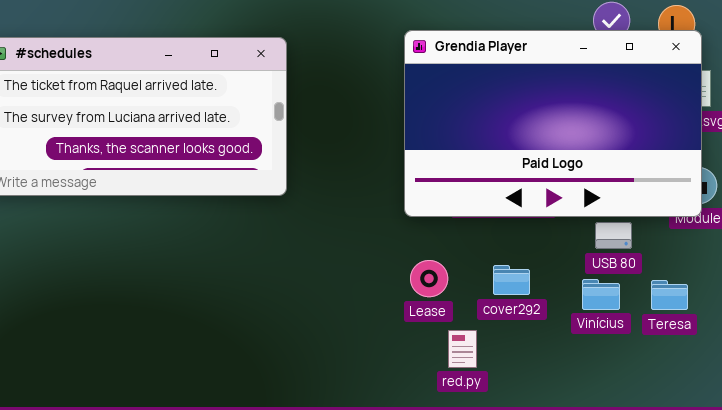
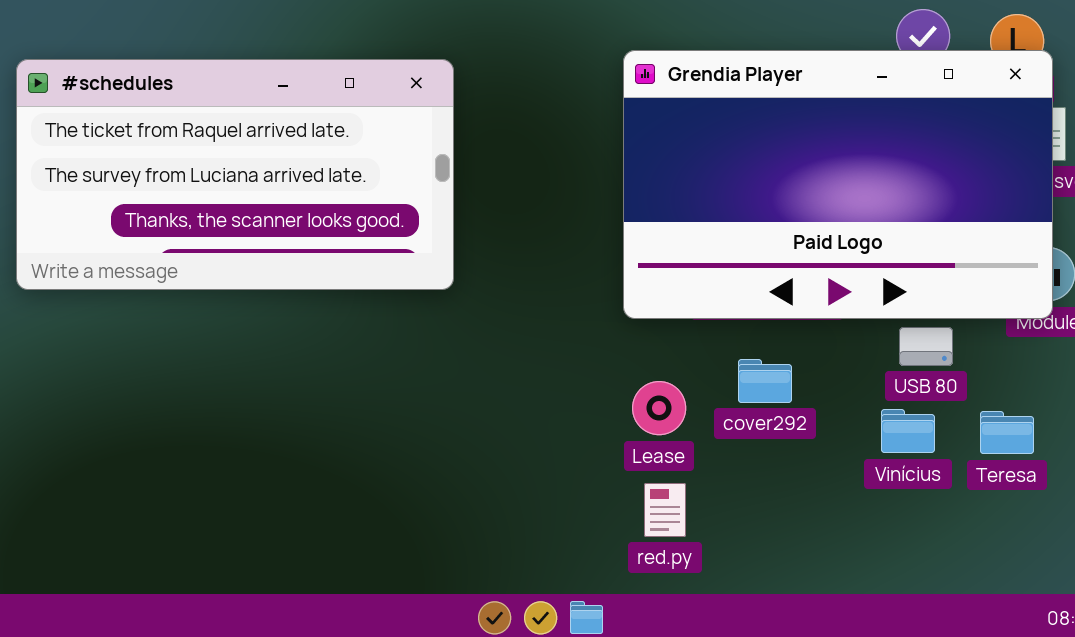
cover292: [493,265,530,295] -> [738,359,792,403], moved
red.py: [448,330,477,368] -> [644,483,686,537], moved

